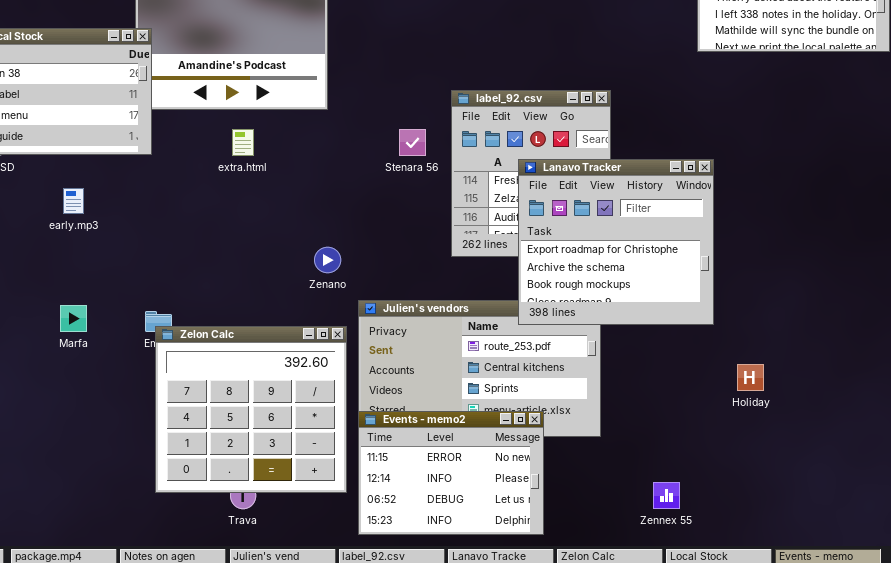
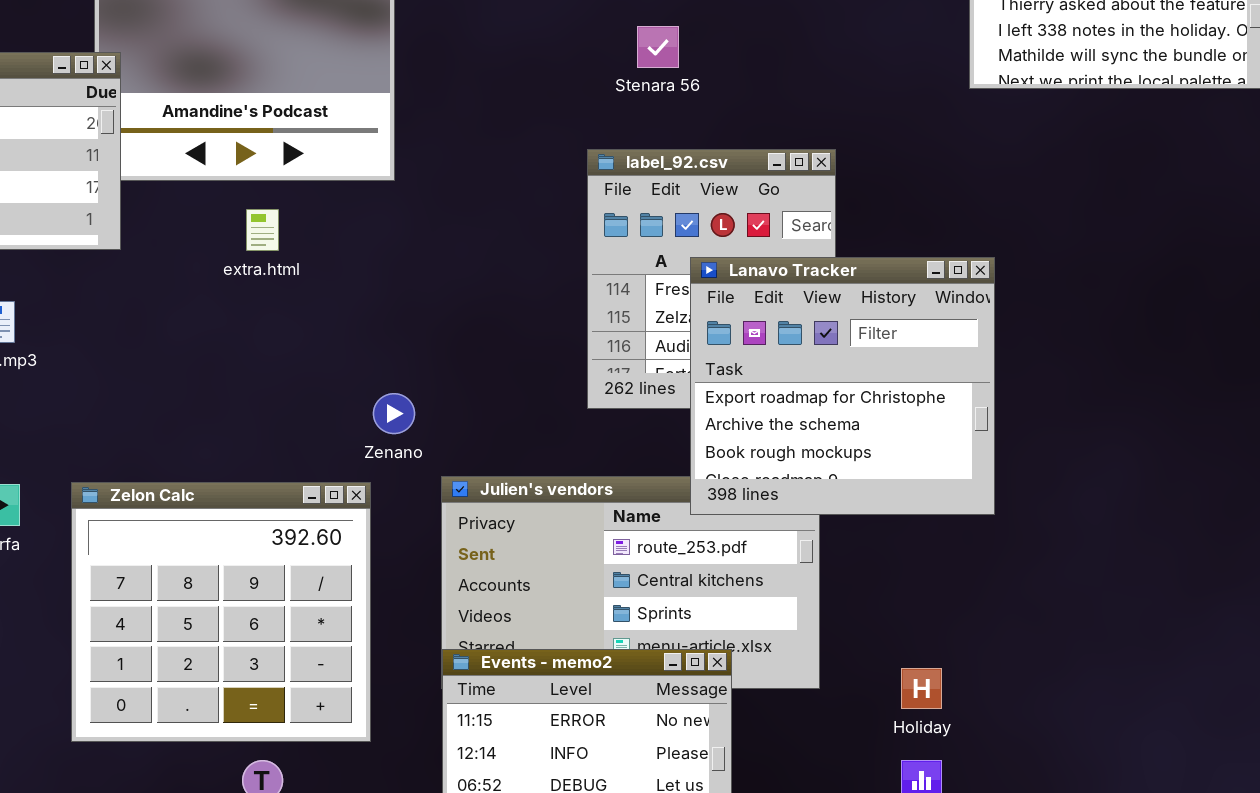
Stenara 56: [399,129,426,156] -> [637,26,679,68], moved
Zelon Calc: [155,326,347,493] -> [71,482,371,742], moved
Holiday: [737,364,764,391] -> [901,668,942,709], moved

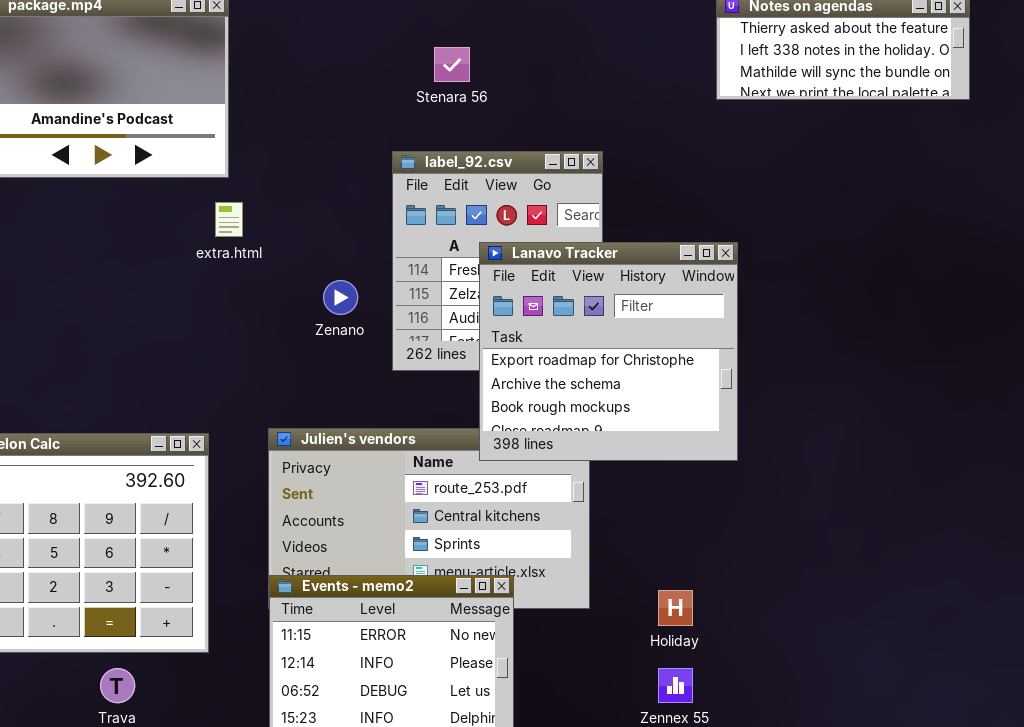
extra.html: [246,209,279,251] -> [215,202,243,237], moved
Zenano: [373,393,415,434] -> [323,280,358,315], moved

